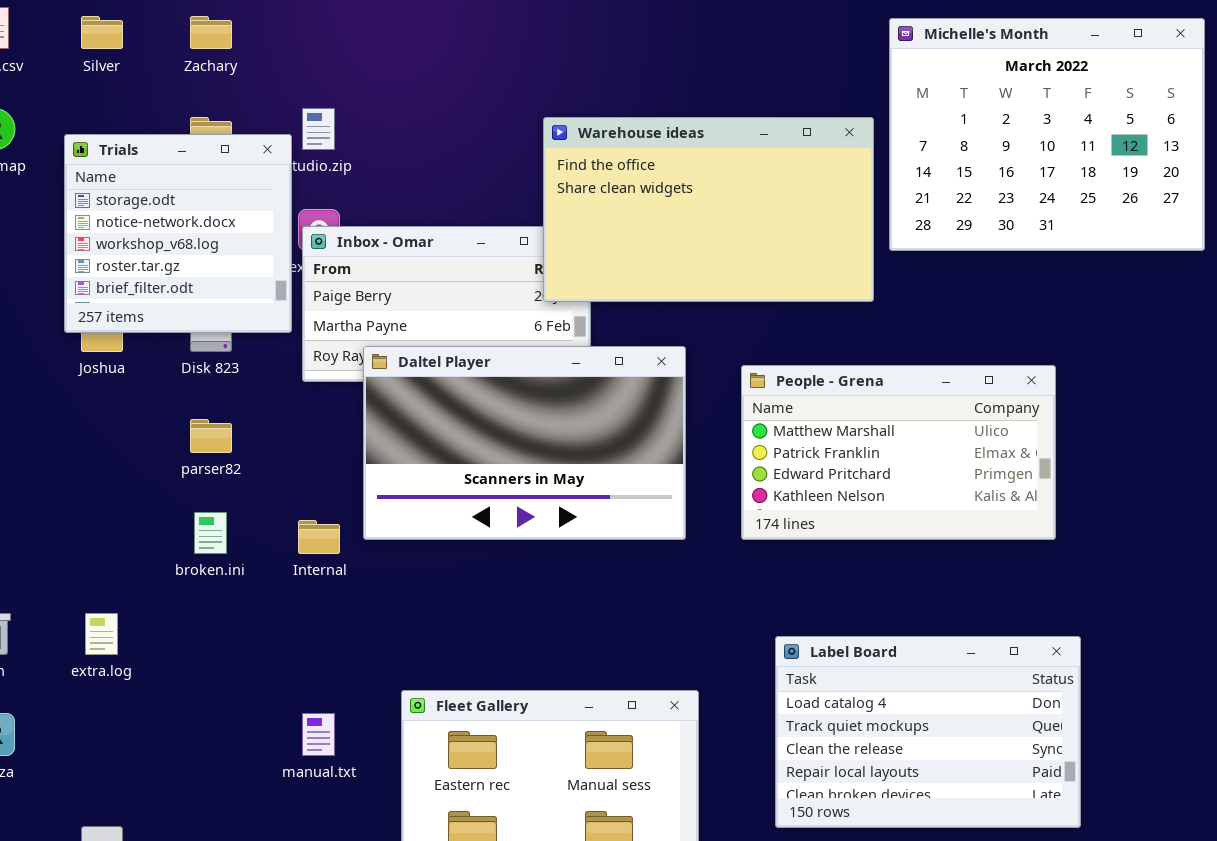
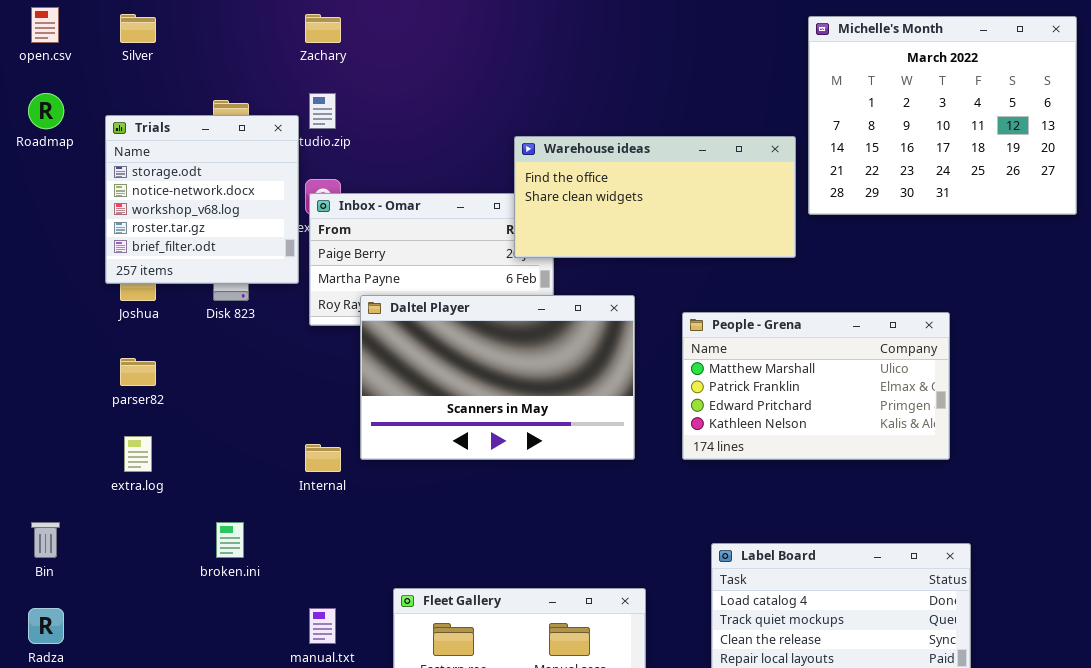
Zachary: [190,16,232,49] -> [305,14,341,43], moved
Warehouse ideas: [543,117,874,302] -> [514,136,796,258], resized
parser82: [190,419,232,453] -> [120,358,156,386], moved
broken.ini: [194,512,227,554] -> [216,522,244,558], moved
extra.log: [85,613,118,655] -> [124,436,152,472], moved

